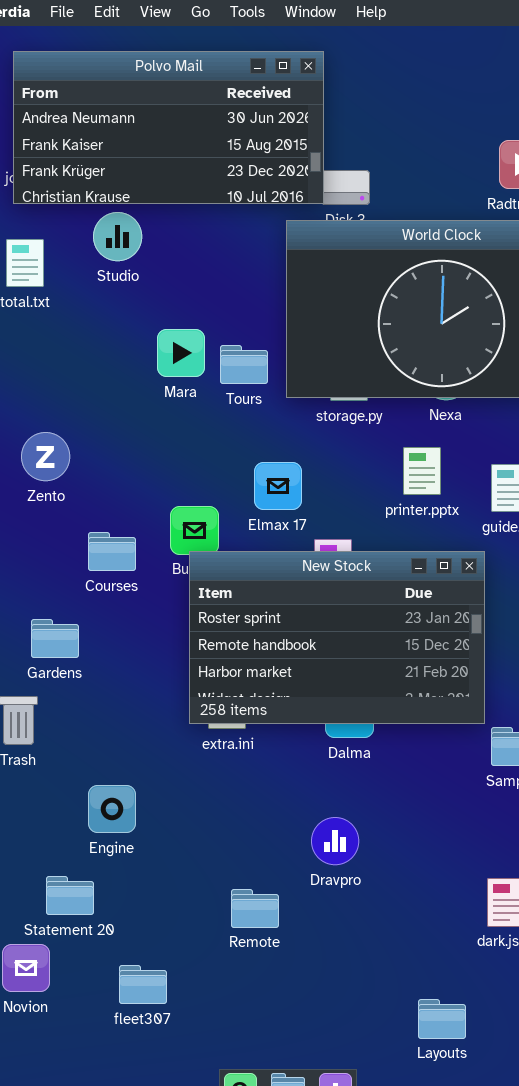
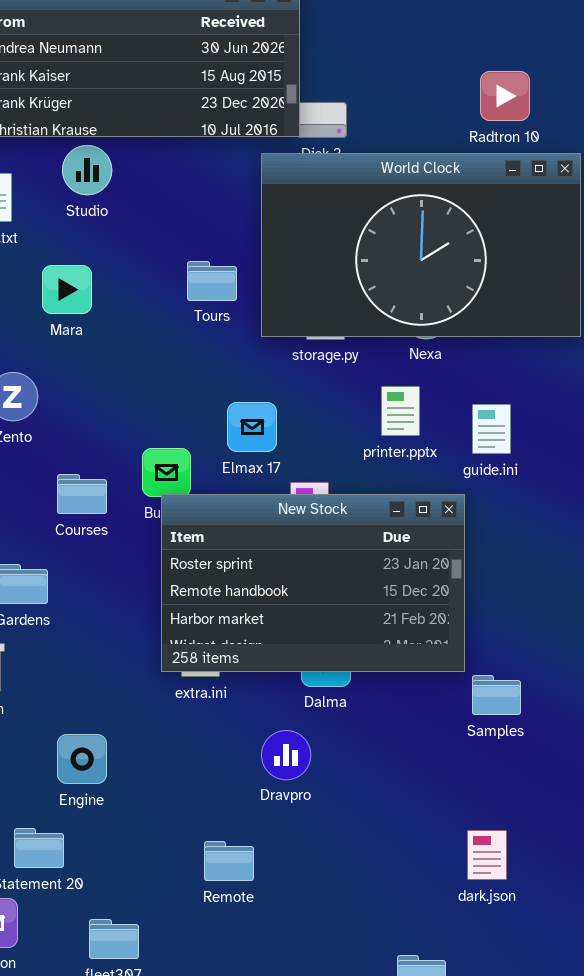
Mara: [157,329,205,377] -> [42,265,92,314], moved
Tours: [220,345,268,384] -> [187,261,237,301], moved
Dravpro: [311,817,359,865] -> [261,730,311,780], moved

